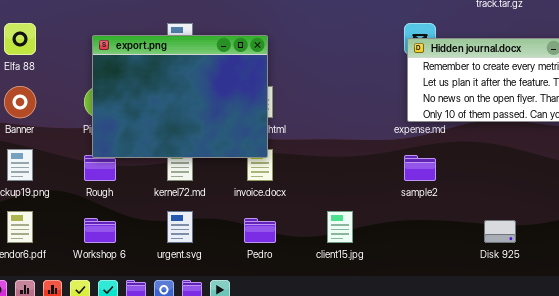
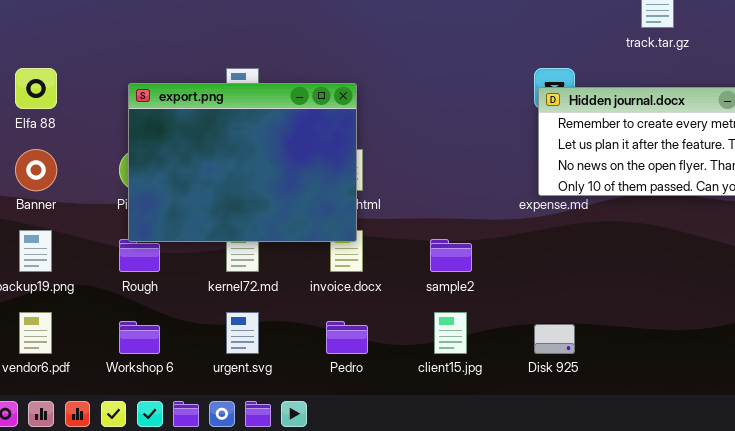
sample2: [404,155,436,181] -> [430,239,472,272], moved
Disk 925: [484,220,516,243] -> [534,324,575,354], moved

